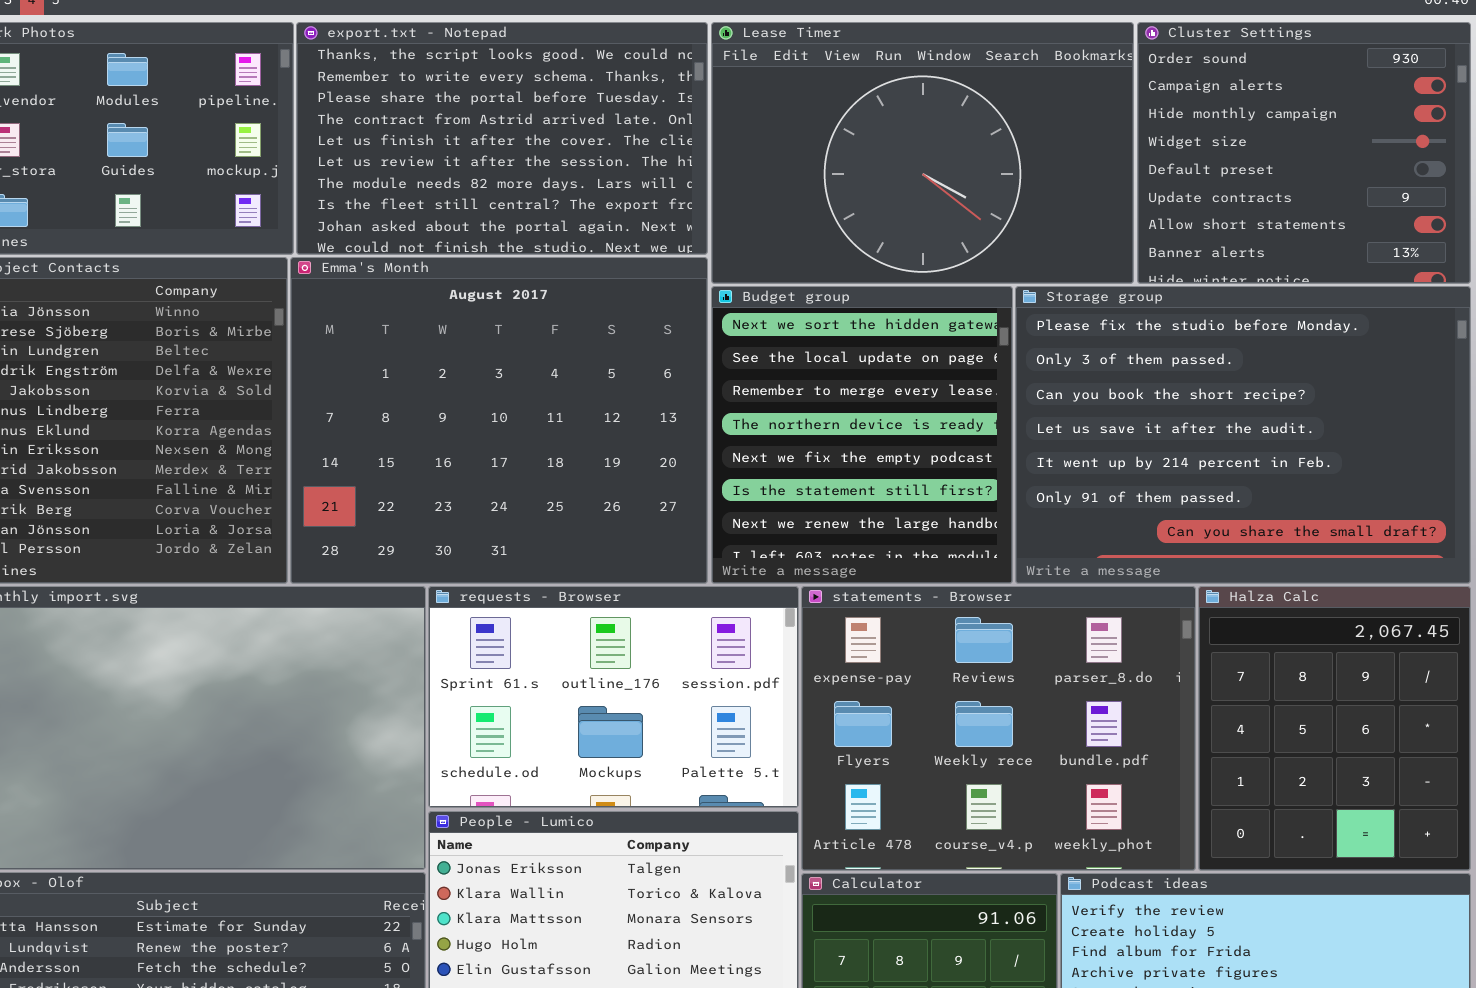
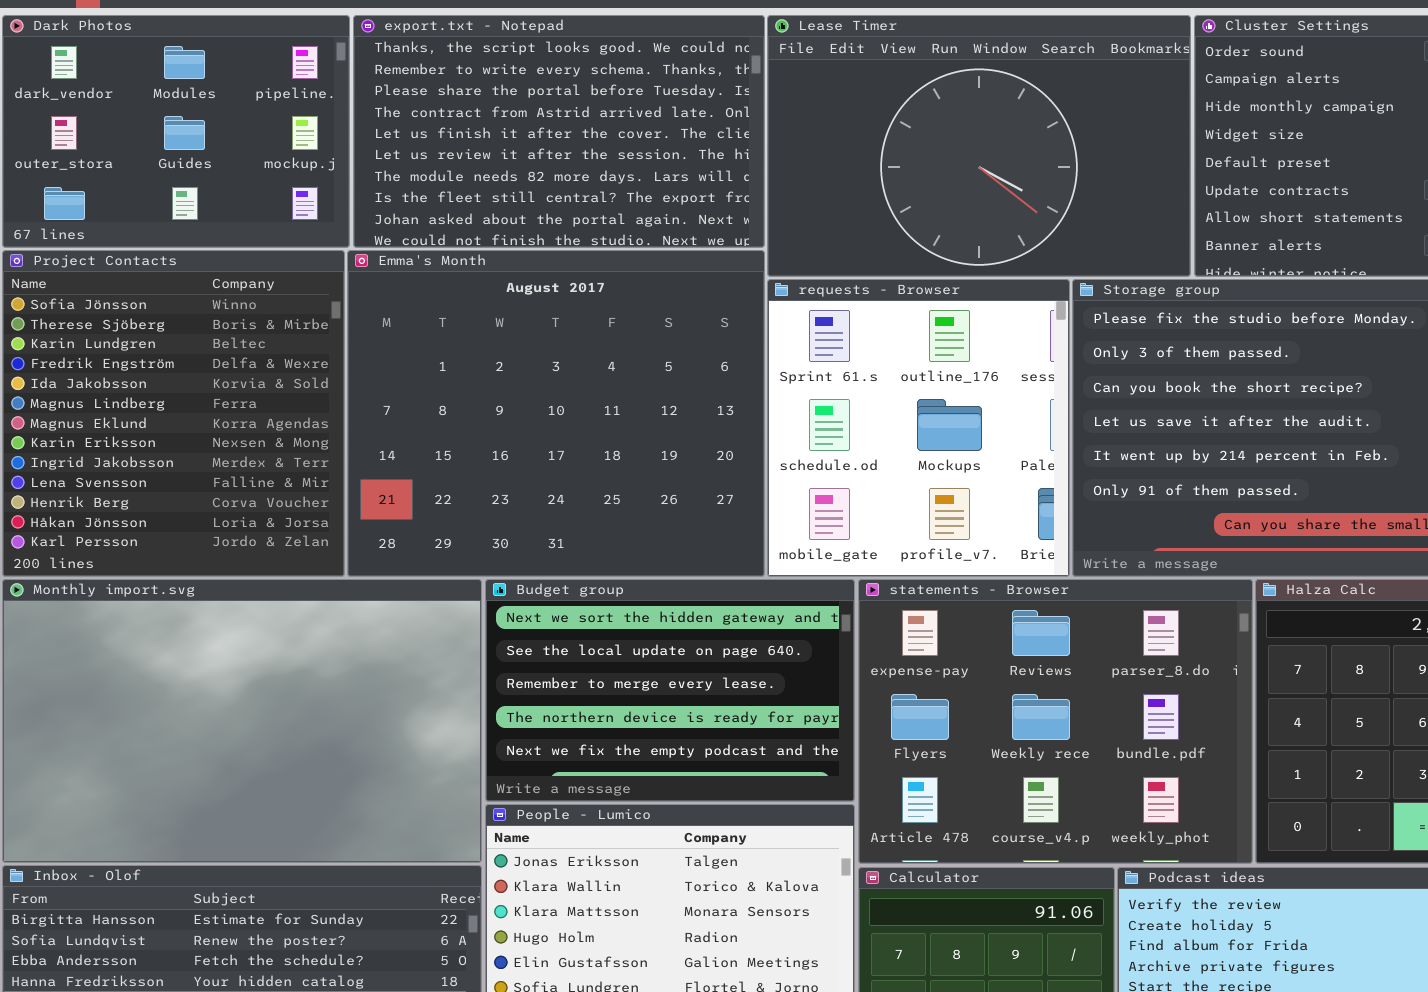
Budget group: [711,286,1013,584] -> [485,579,855,802], moved, resized
requests - Browser: [428,586,799,808] -> [767,279,1070,577], moved, resized

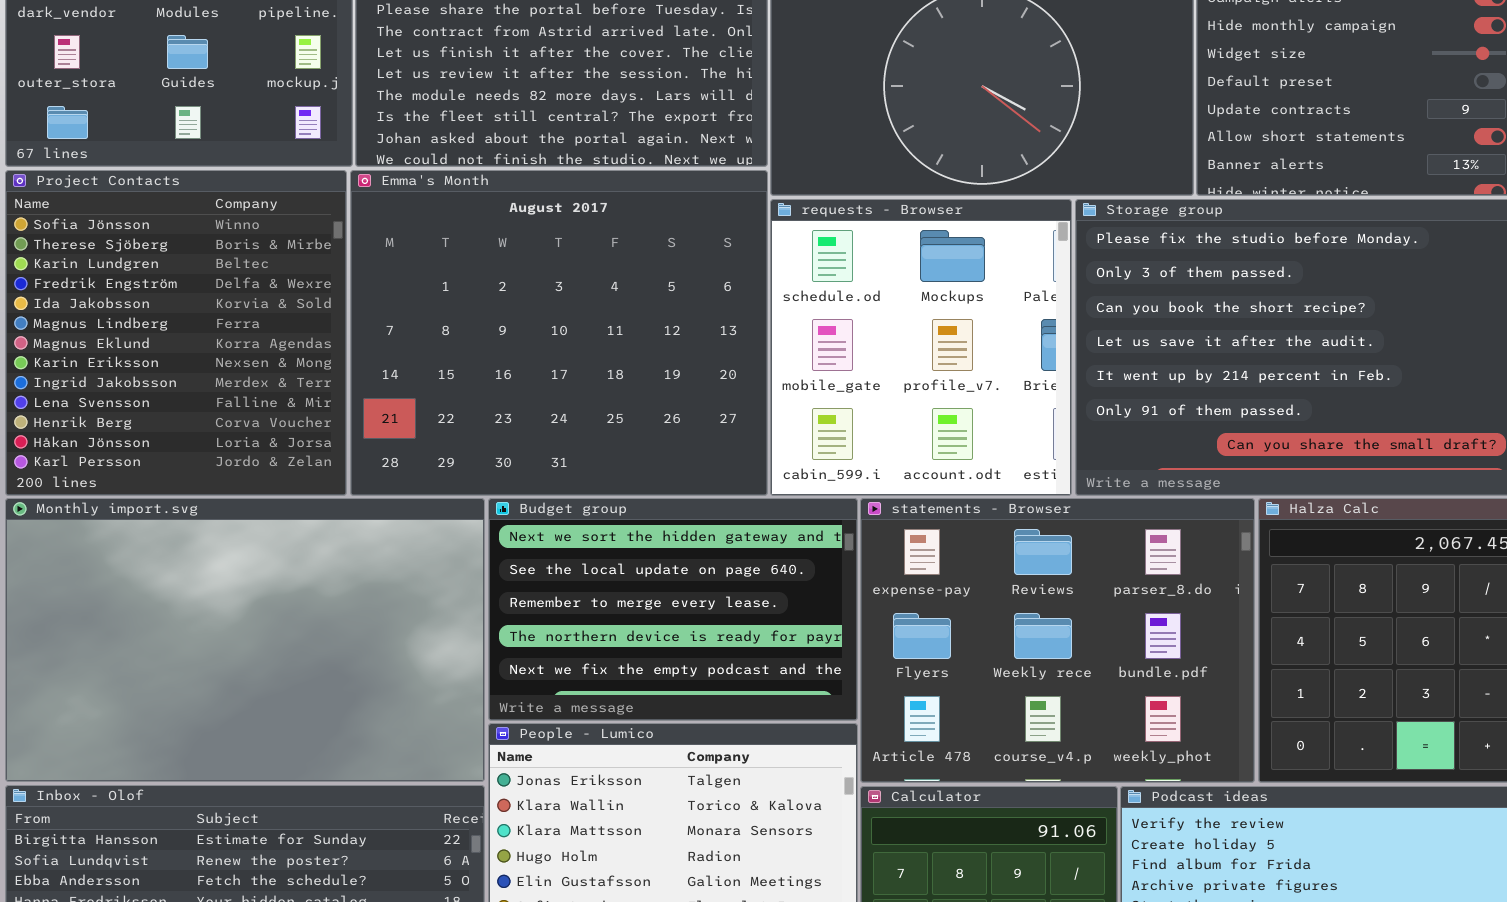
requests - Browser: [767,279,1070,577] -> [770,199,1072,496], scrolled down 1 row

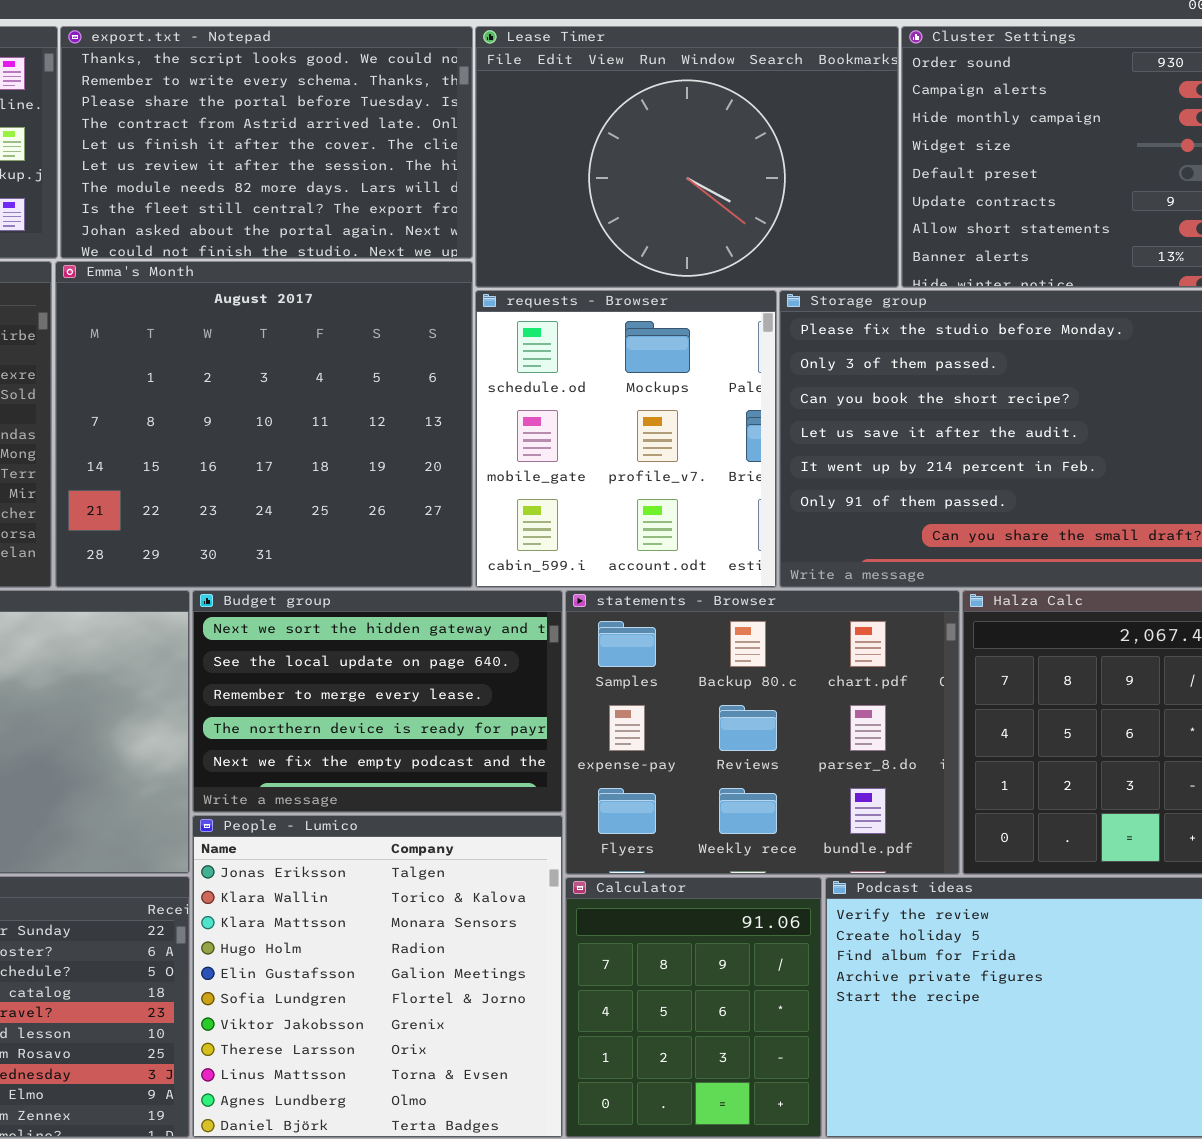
statements - Browser: [860,498,1255,783] -> [565,590,960,875], scrolled up 1 row

